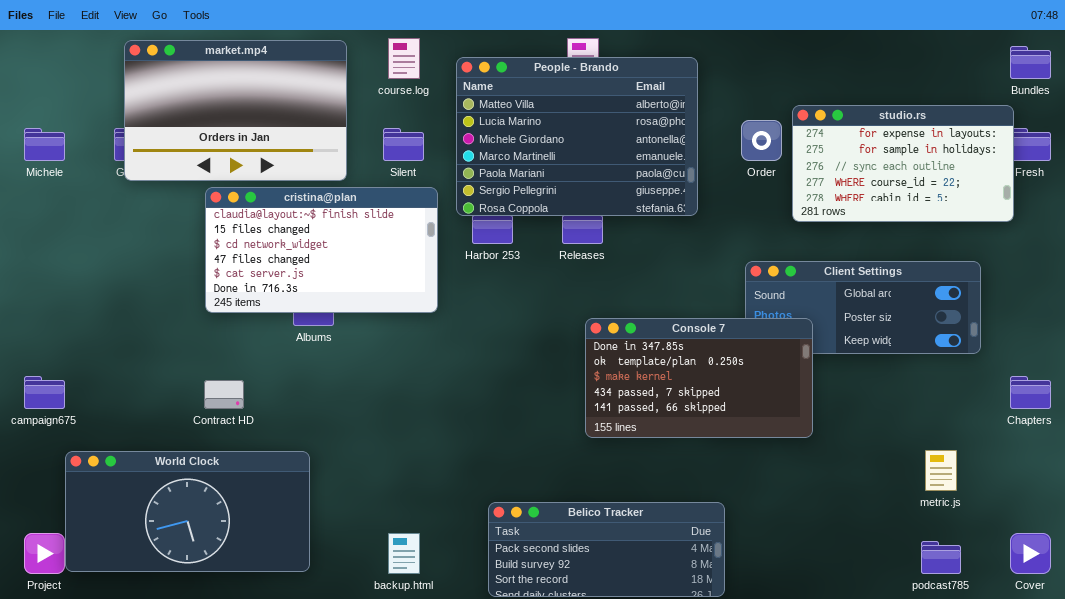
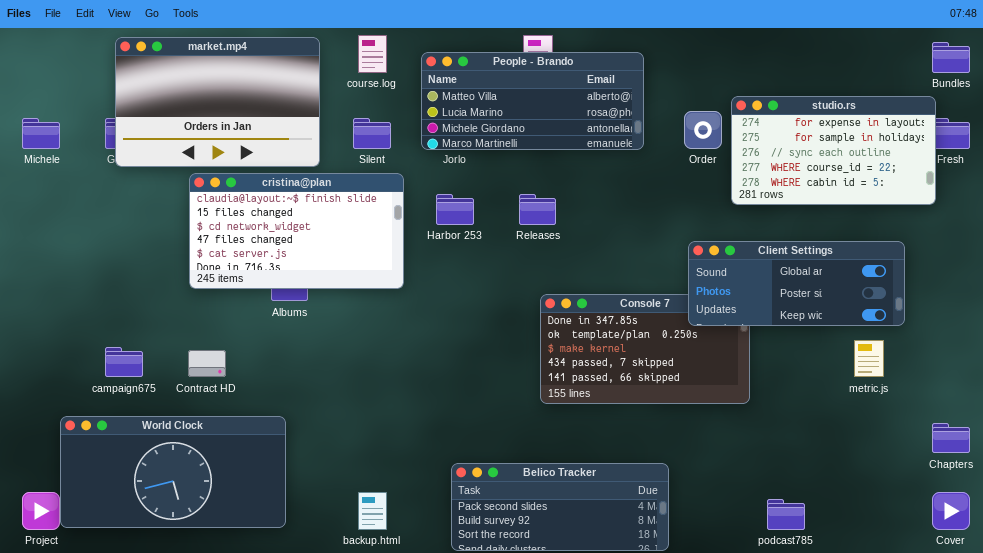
People - Brando: [456,57,698,216] -> [421,52,644,150], resized
Client Settings: [745,261,981,354] -> [688,241,905,326], raised
campaign675: [24,376,65,409] -> [105,347,143,377], moved
Chapters: [1010,376,1051,409] -> [932,423,970,453], moved
metric.js: [925,450,957,491] -> [854,340,884,377], moved
podcast785: [921,541,961,574] -> [767,499,805,530], moved

